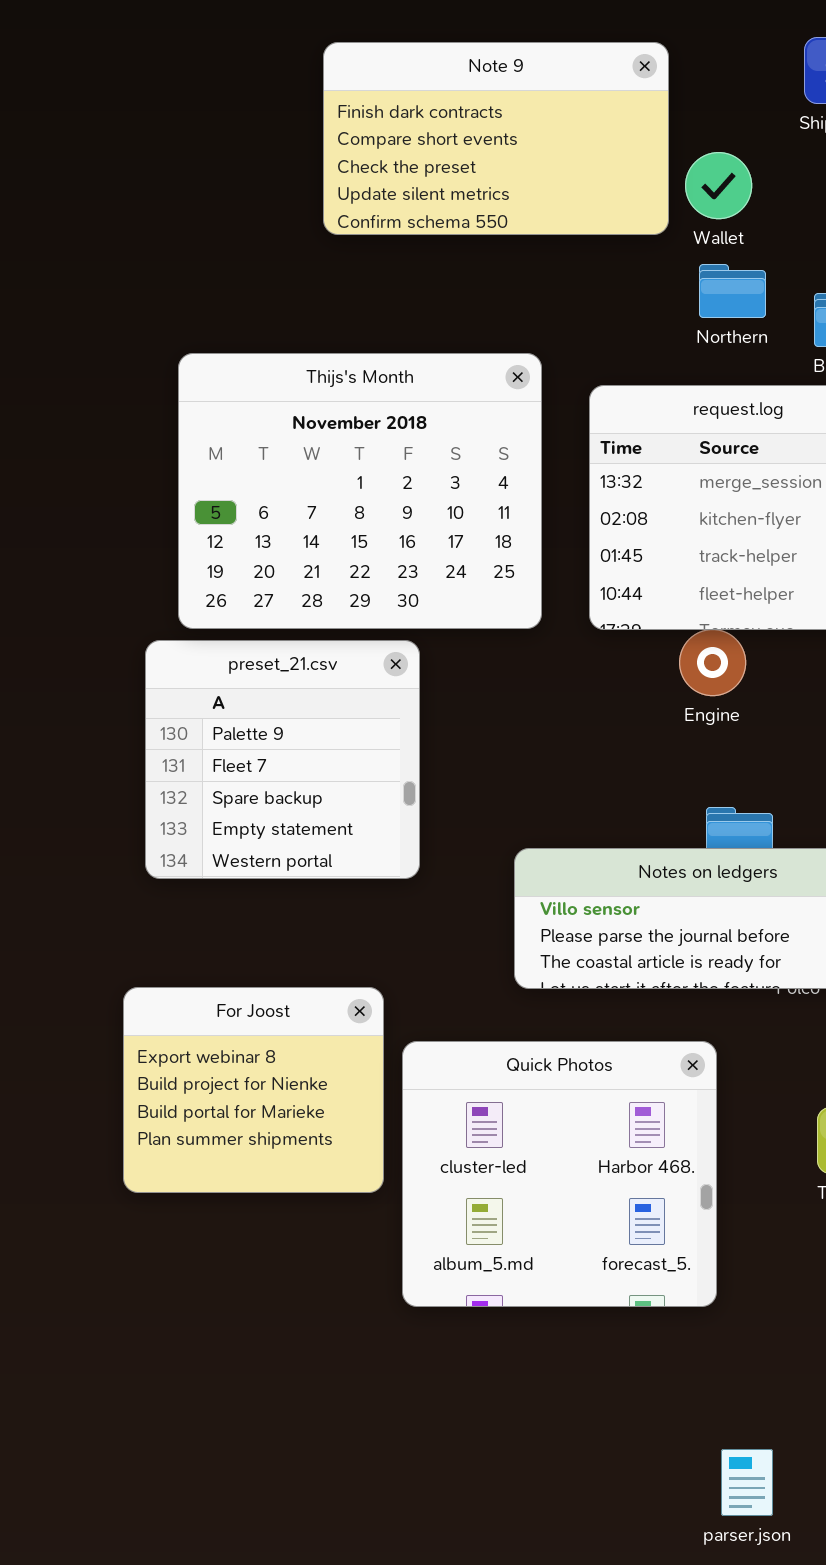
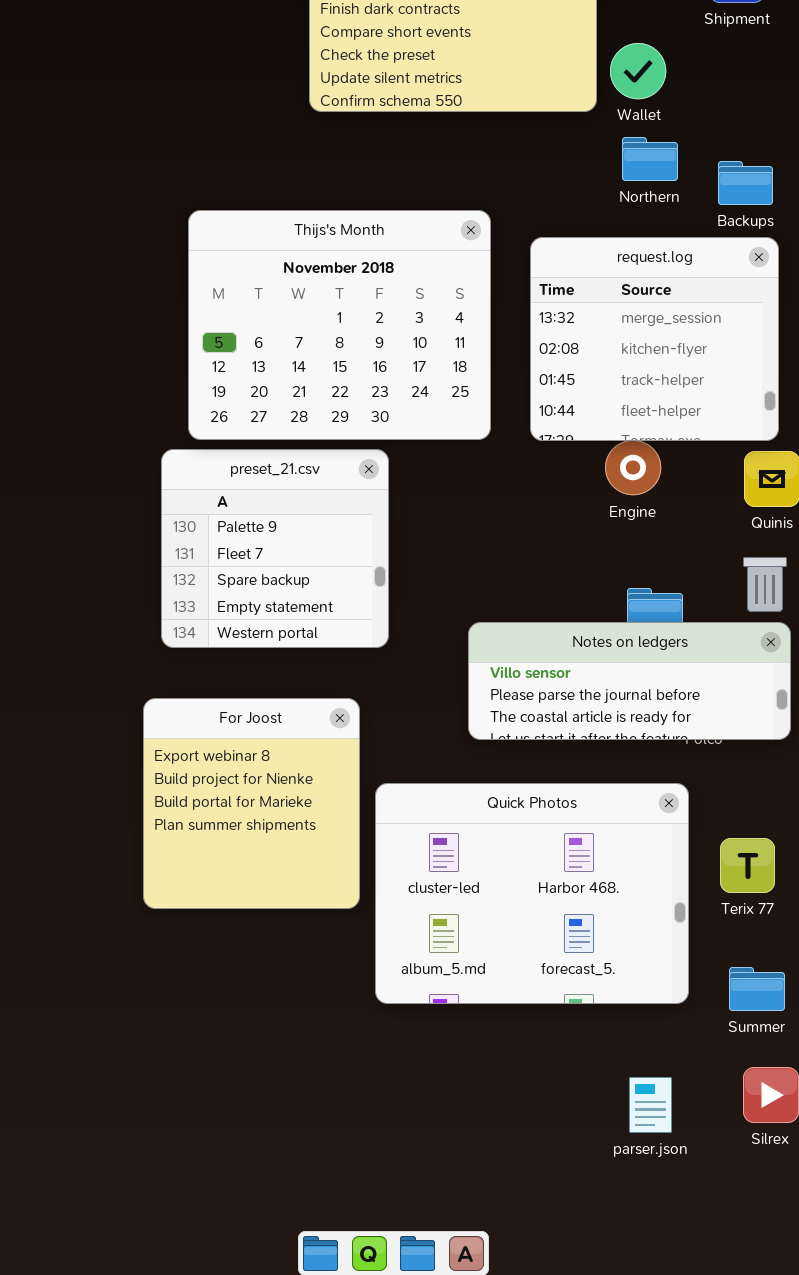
For Joost: [123,987,384,1193] -> [143,698,360,909], resized
Quick Photos: [402,1041,717,1307] -> [375,783,689,1004], resized
parser.json: [721,1449,773,1516] -> [629,1077,672,1133], moved

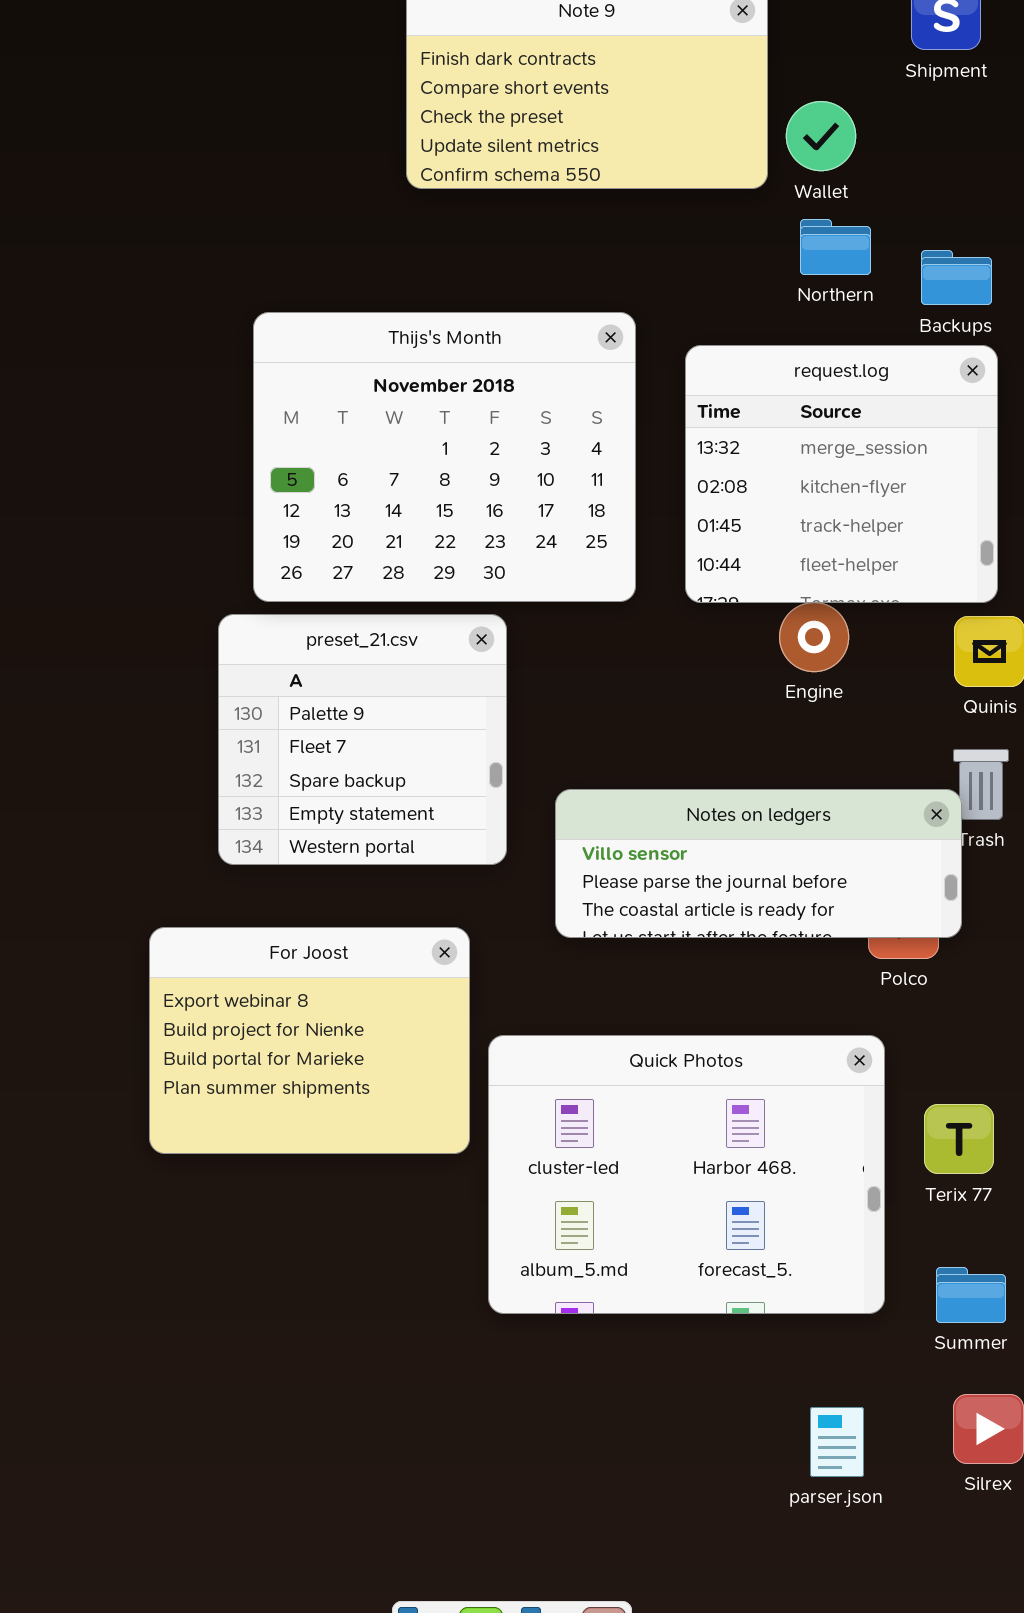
Notes on ledgers: [468,622,791,740] -> [555,789,962,938], moved
For Joost: [143,698,360,909] -> [149,927,470,1154], resized

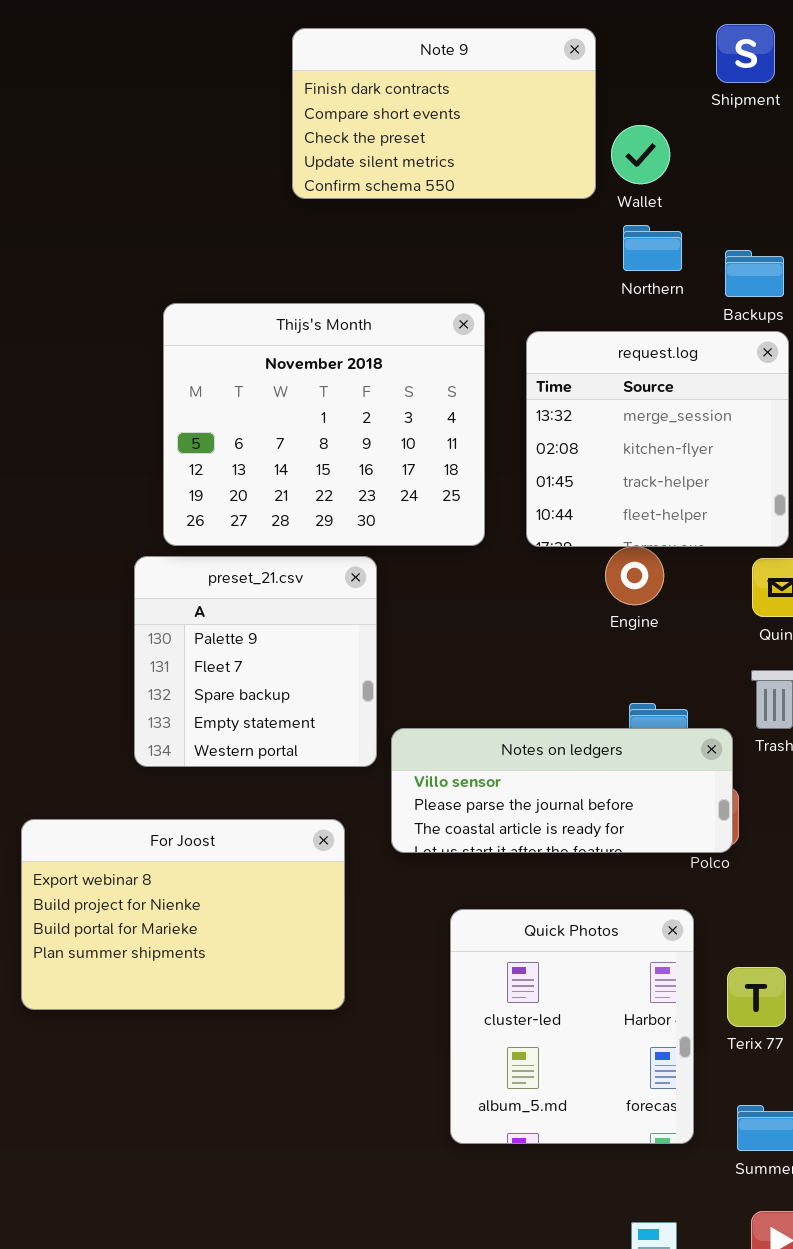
Notes on ledgers: [555,789,962,938] -> [391,728,733,853], moved
For Joost: [149,927,470,1154] -> [21,819,345,1010], resized
Quick Photos: [488,1035,885,1314] -> [450,909,694,1144], resized

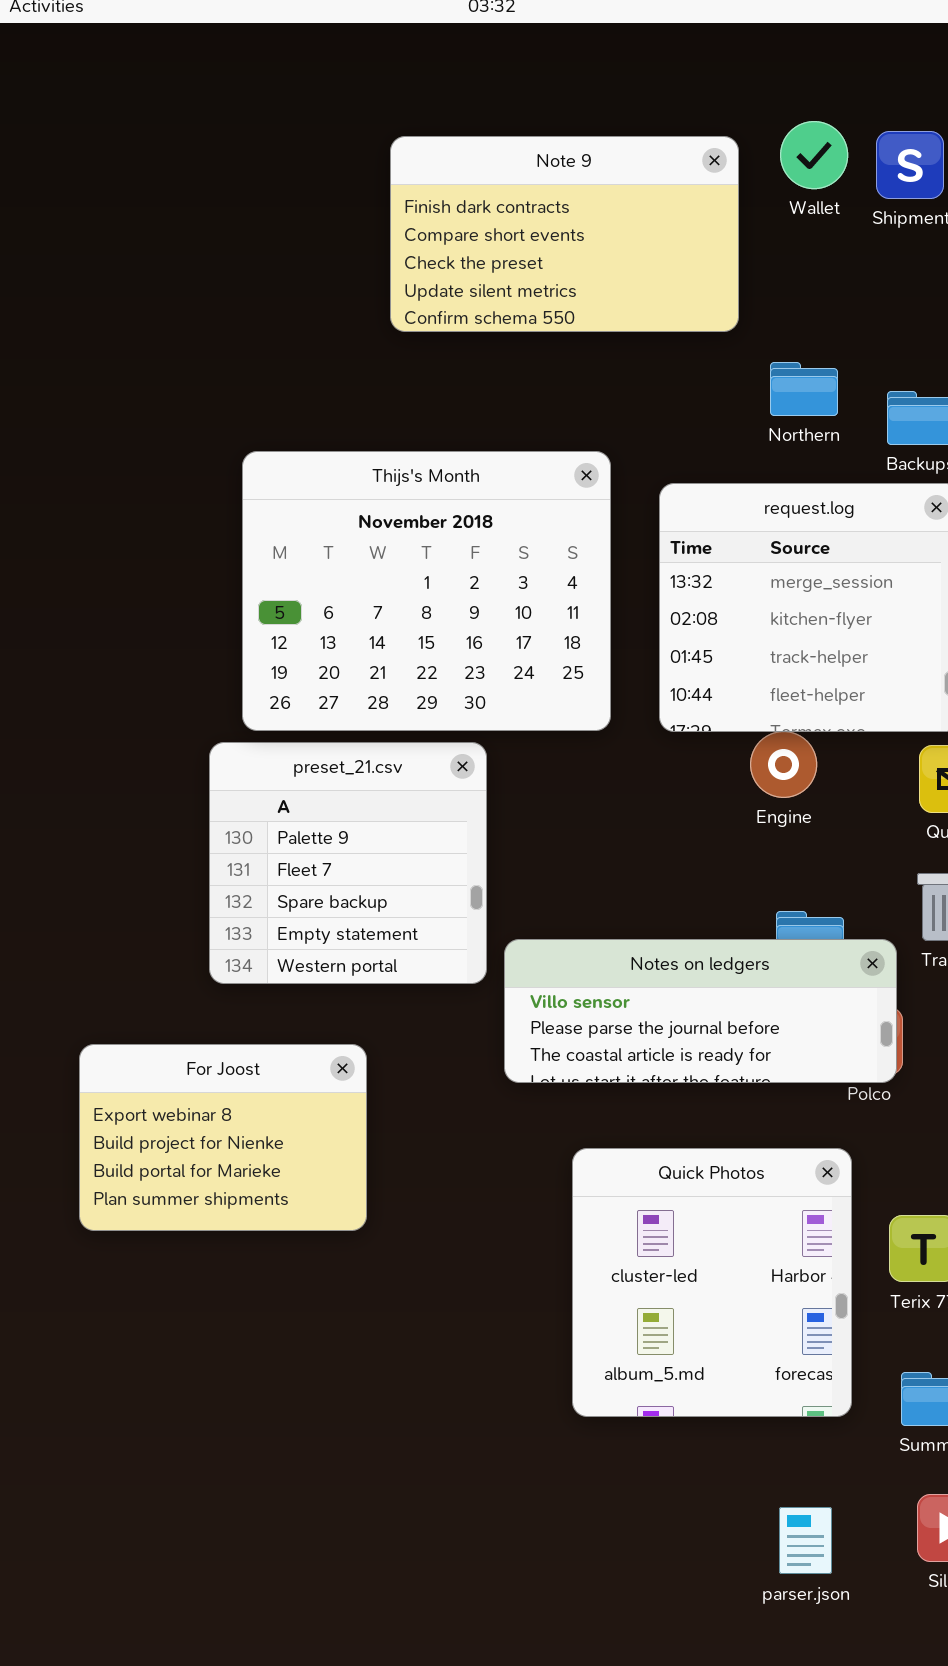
Wallet: [611,125,670,184] -> [780,121,848,189], moved
For Joost: [21,819,345,1010] -> [79,1044,367,1231], resized

